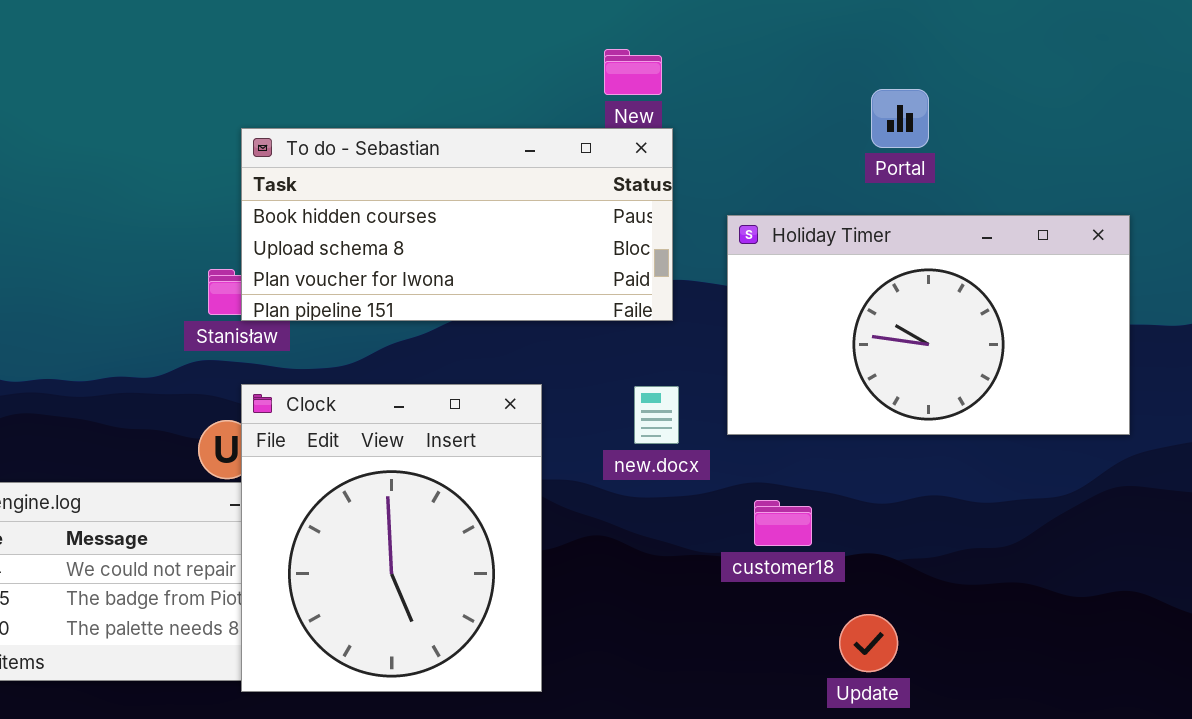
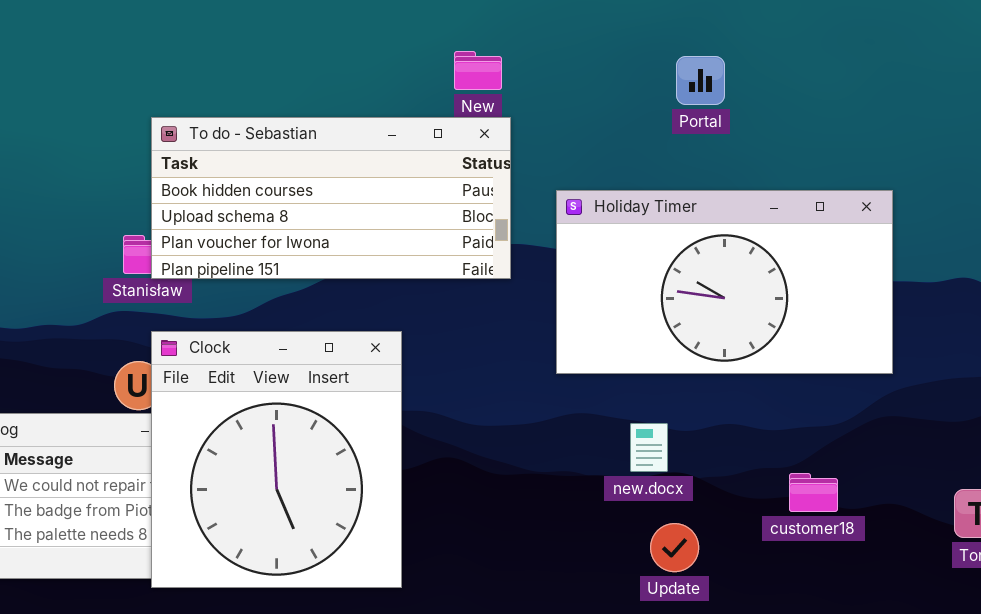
Portal: [871,89,929,148] -> [676,56,725,105], moved
new.docx: [634,386,679,444] -> [630,423,668,472], moved
customer18: [754,500,812,546] -> [789,473,838,512], moved

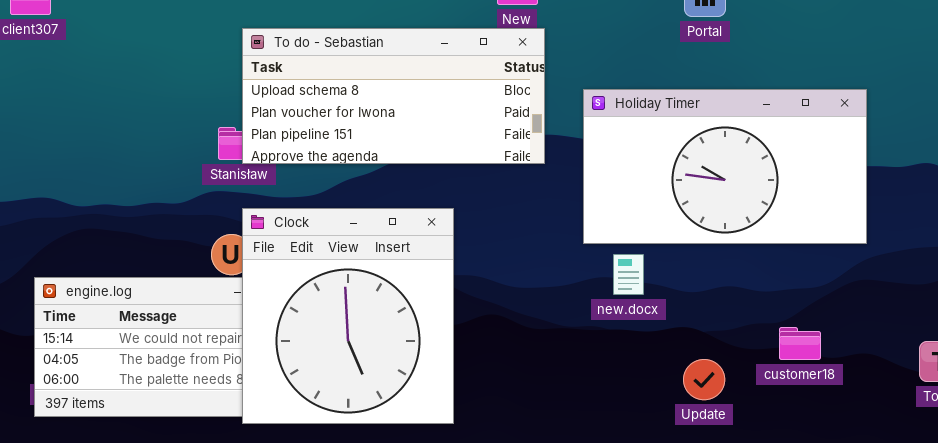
To do - Sebastian: [151,117,511,279] -> [242,28,545,164], scrolled down 1 row
new.docx: [630,423,668,472] -> [613,254,644,295], moved
Update: [650,523,699,572] -> [683,359,725,400], moved

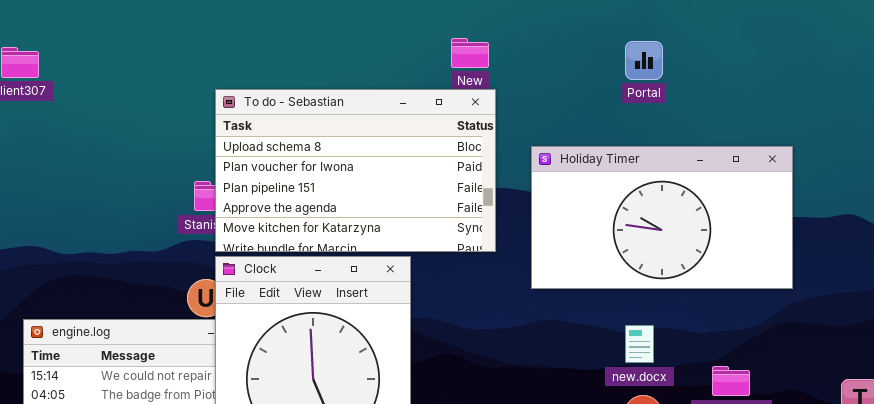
To do - Sebastian: [242,28,545,164] -> [215,89,496,252], resized
new.docx: [613,254,644,295] -> [625,325,654,363], moved

